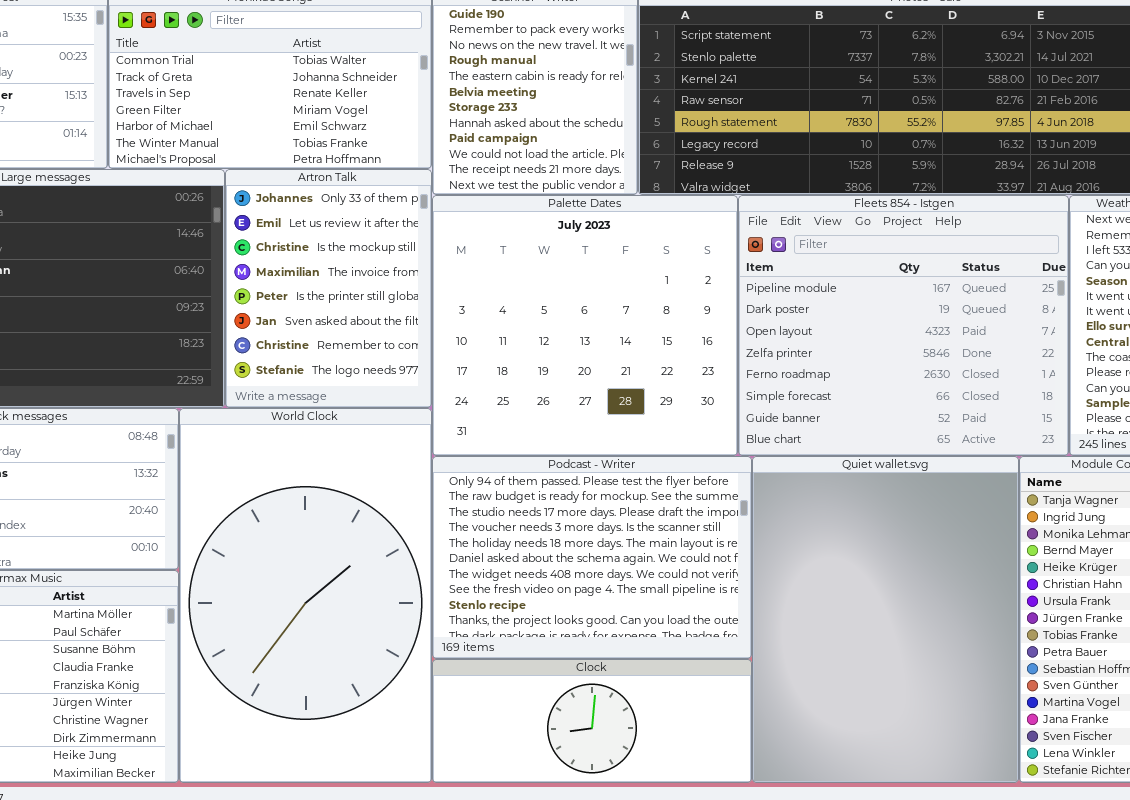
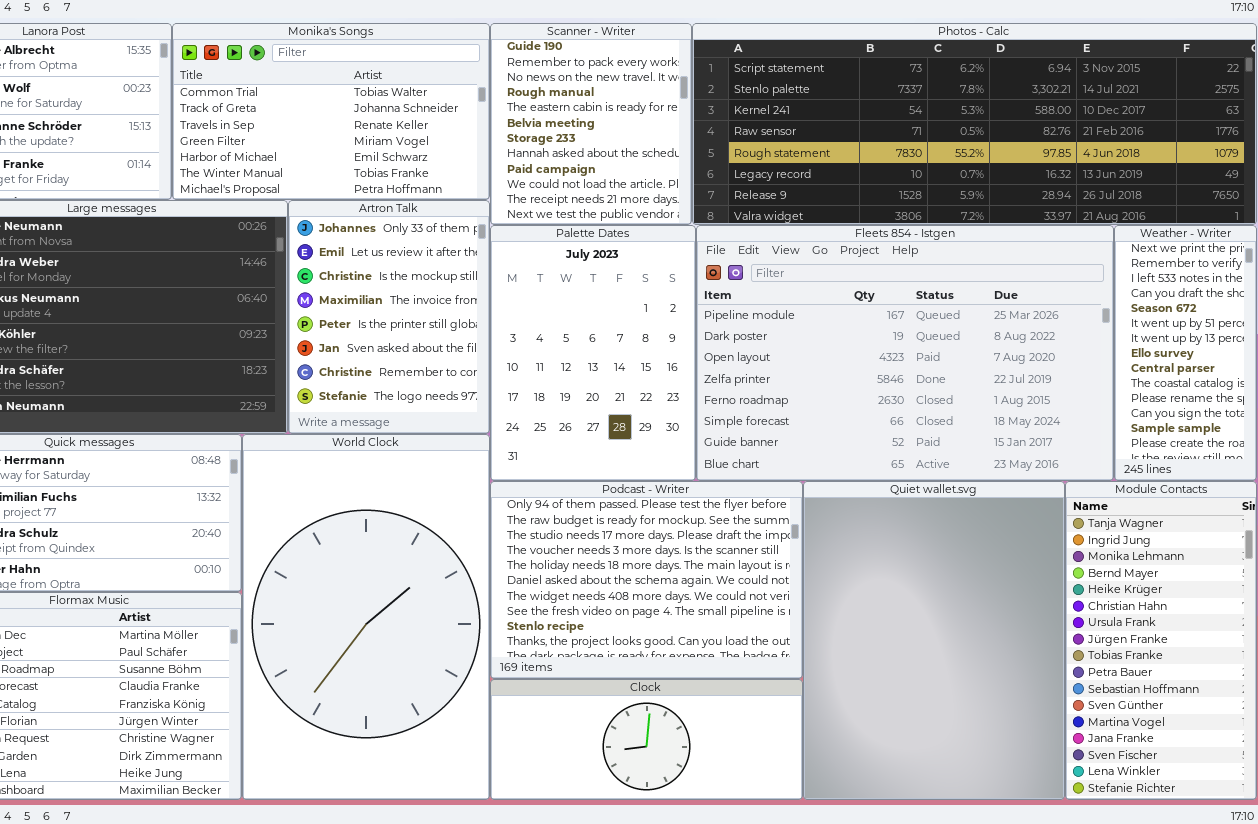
Palette Dates: [432,195,738,456] -> [490,225,696,481], resized
Fleets 854 - Istgen: [738,195,1069,456] -> [696,225,1114,481], resized

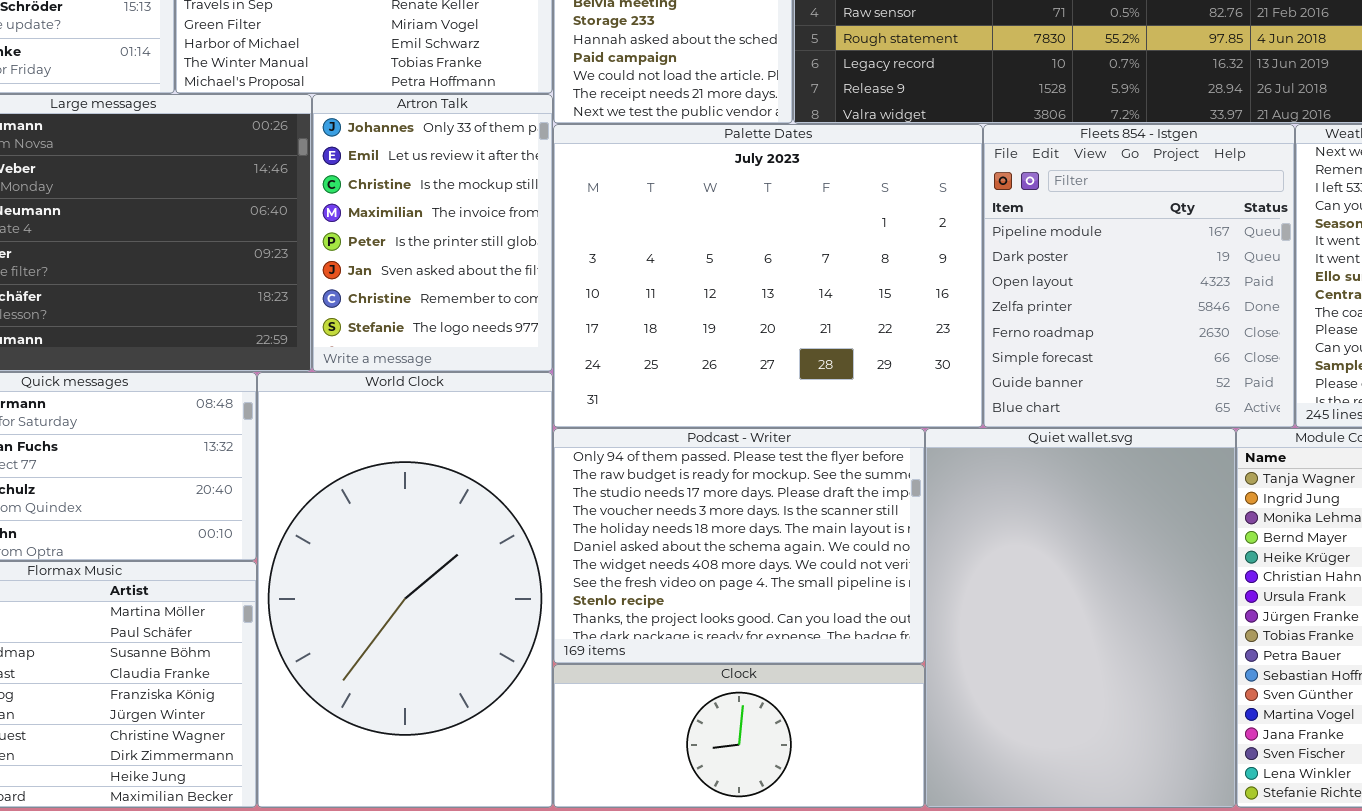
Palette Dates: [490,225,696,481] -> [553,124,983,428], resized
Fleets 854 - Istgen: [696,225,1114,481] -> [983,124,1295,428], resized

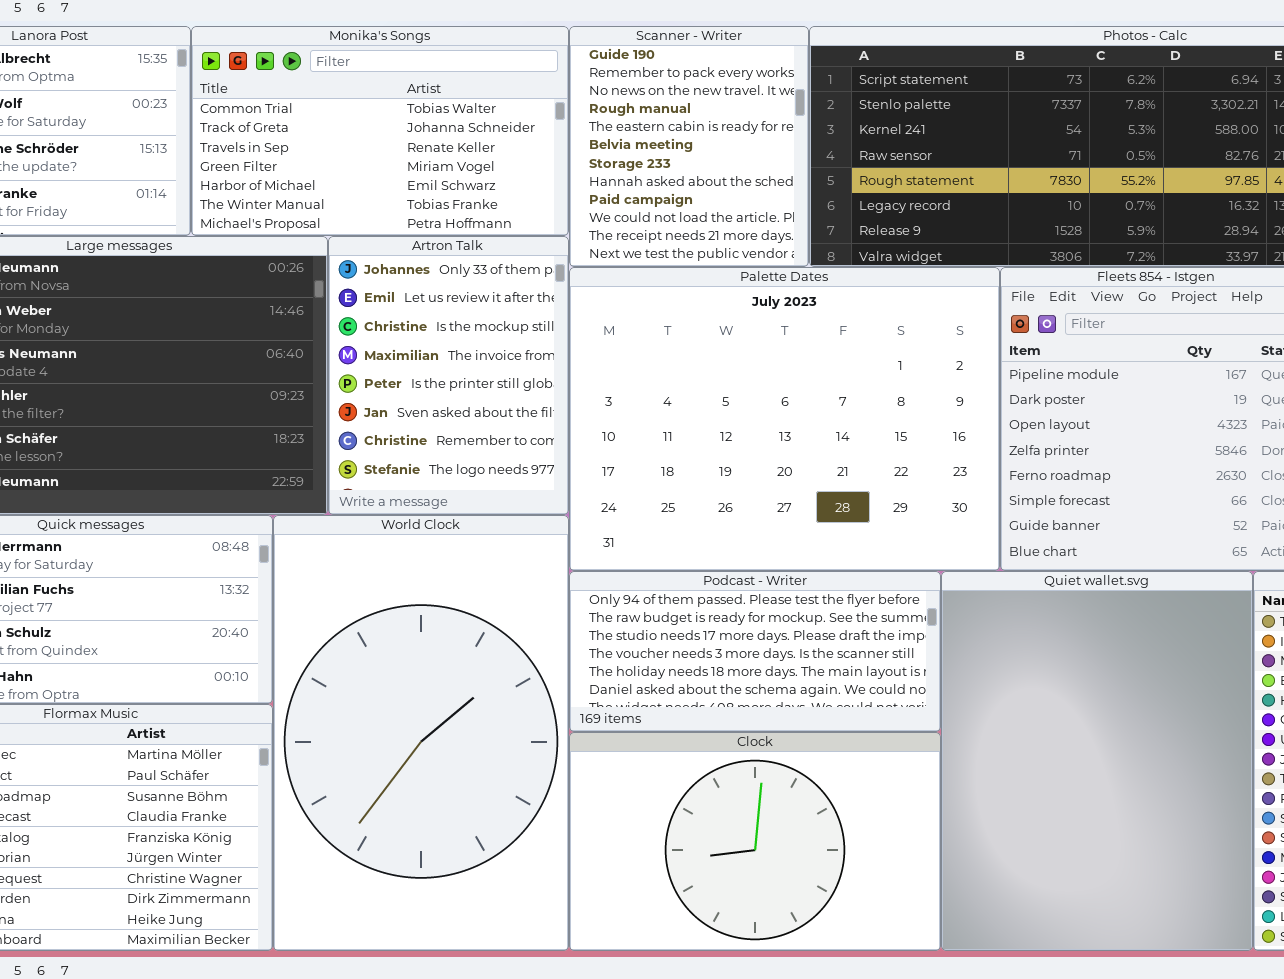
Podcast - Writer: [553,428,925,664] -> [569,571,941,732], resized
Clock: [553,664,925,808] -> [569,732,941,951], resized

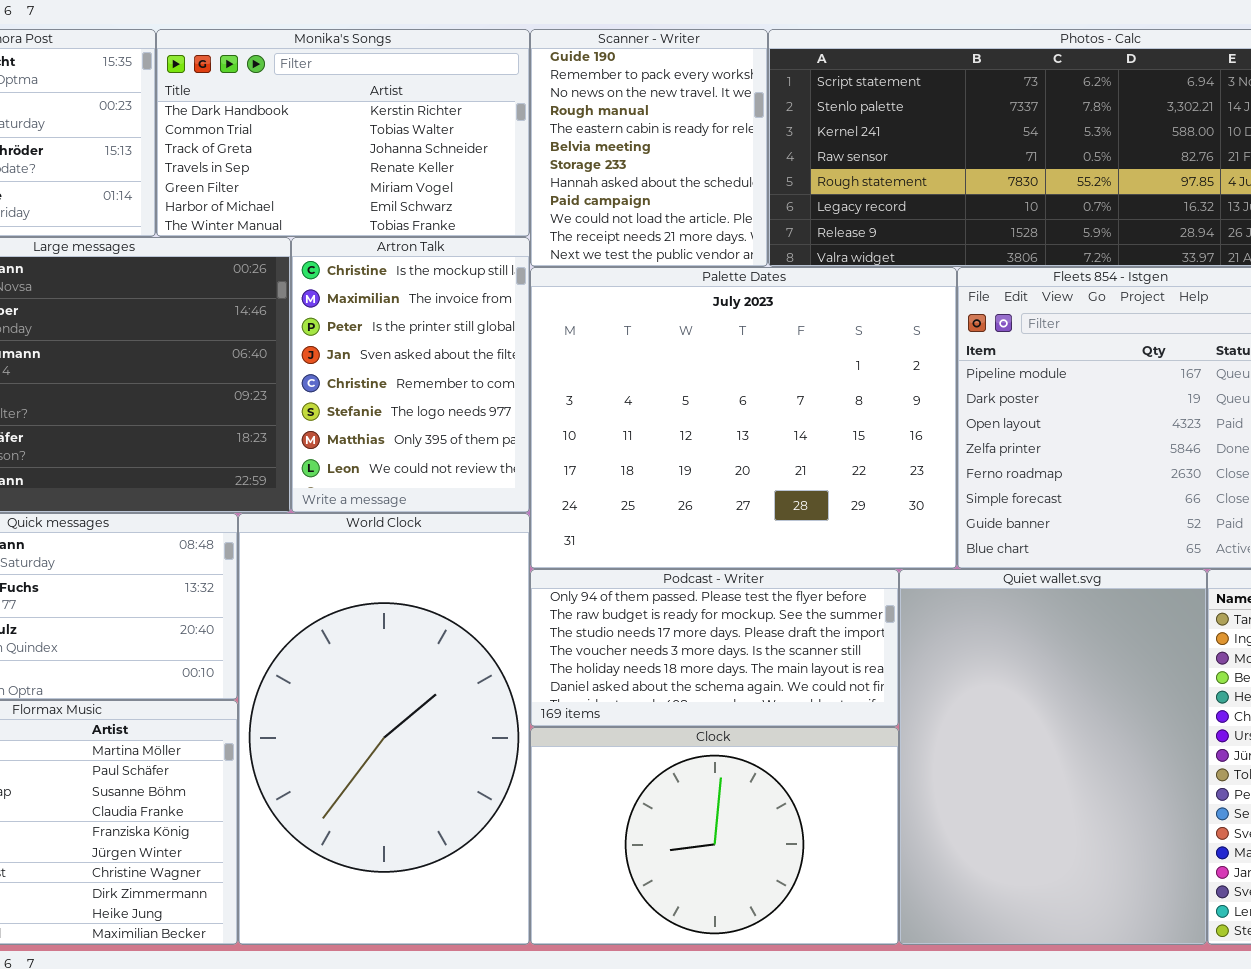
Monika's Songs: [191,26,569,236] -> [156,29,530,237], scrolled up 1 row
Artron Talk: [328,236,569,515] -> [291,237,530,513], scrolled down 2 rows

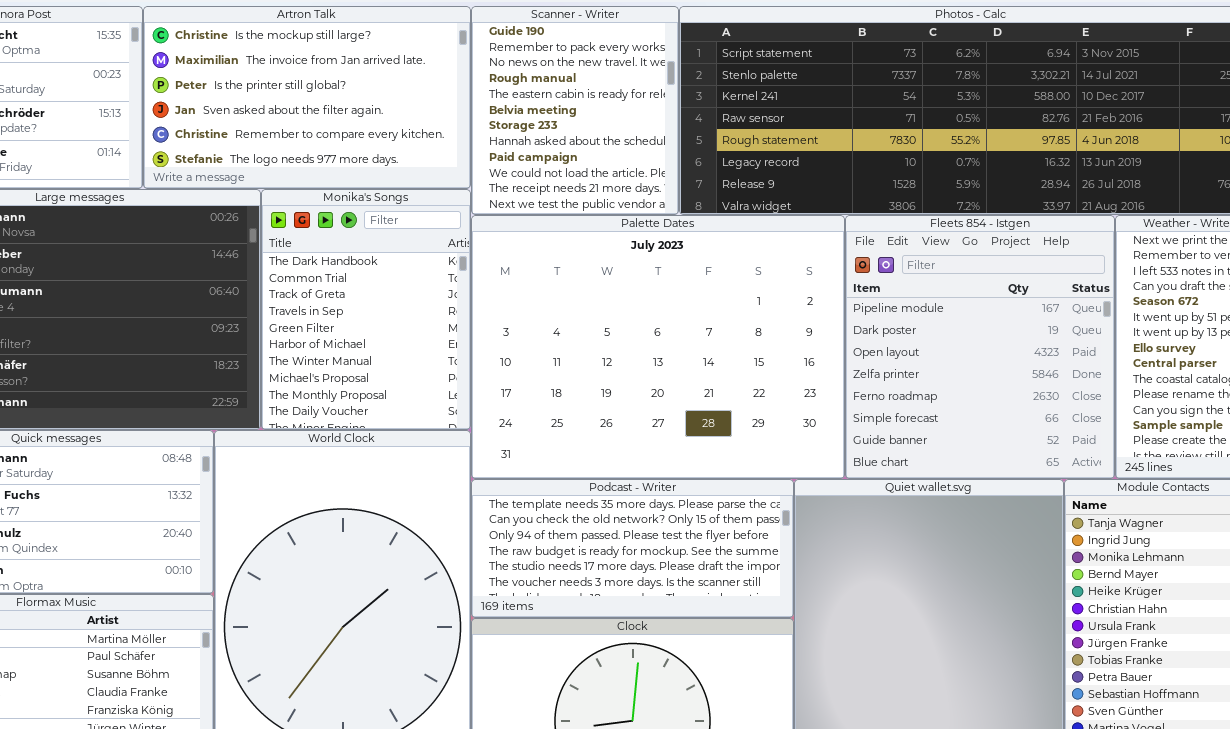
Monika's Songs: [156,29,530,237] -> [261,189,471,430], moved, resized
Artron Talk: [291,237,530,513] -> [143,6,471,189], moved, resized
Podcast - Writer: [530,569,899,727] -> [471,479,794,618], scrolled up 2 rows

